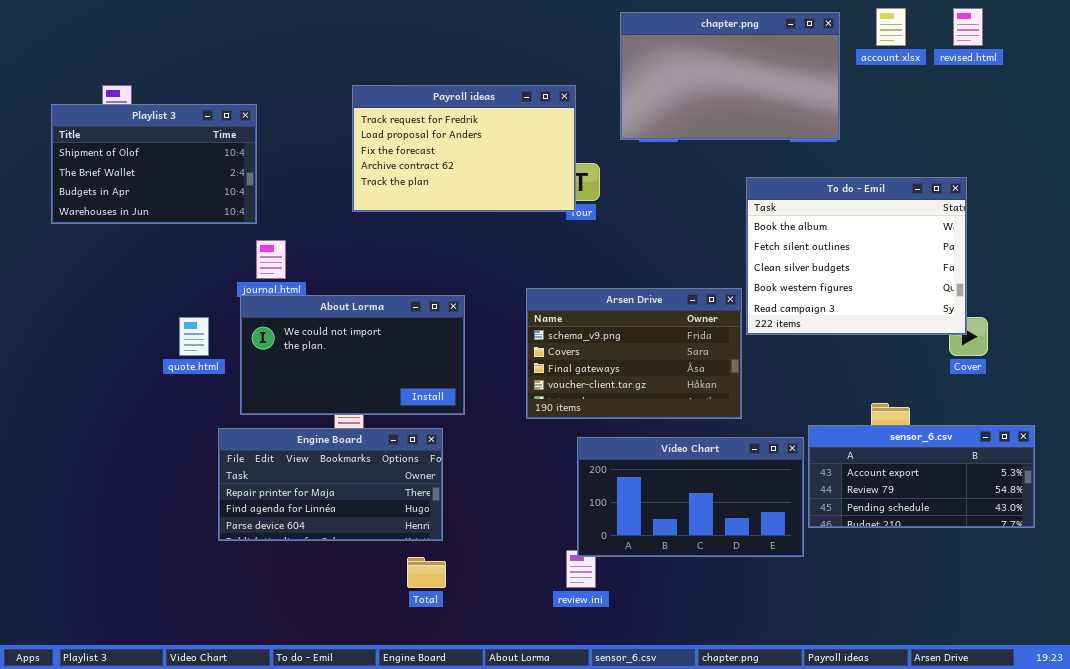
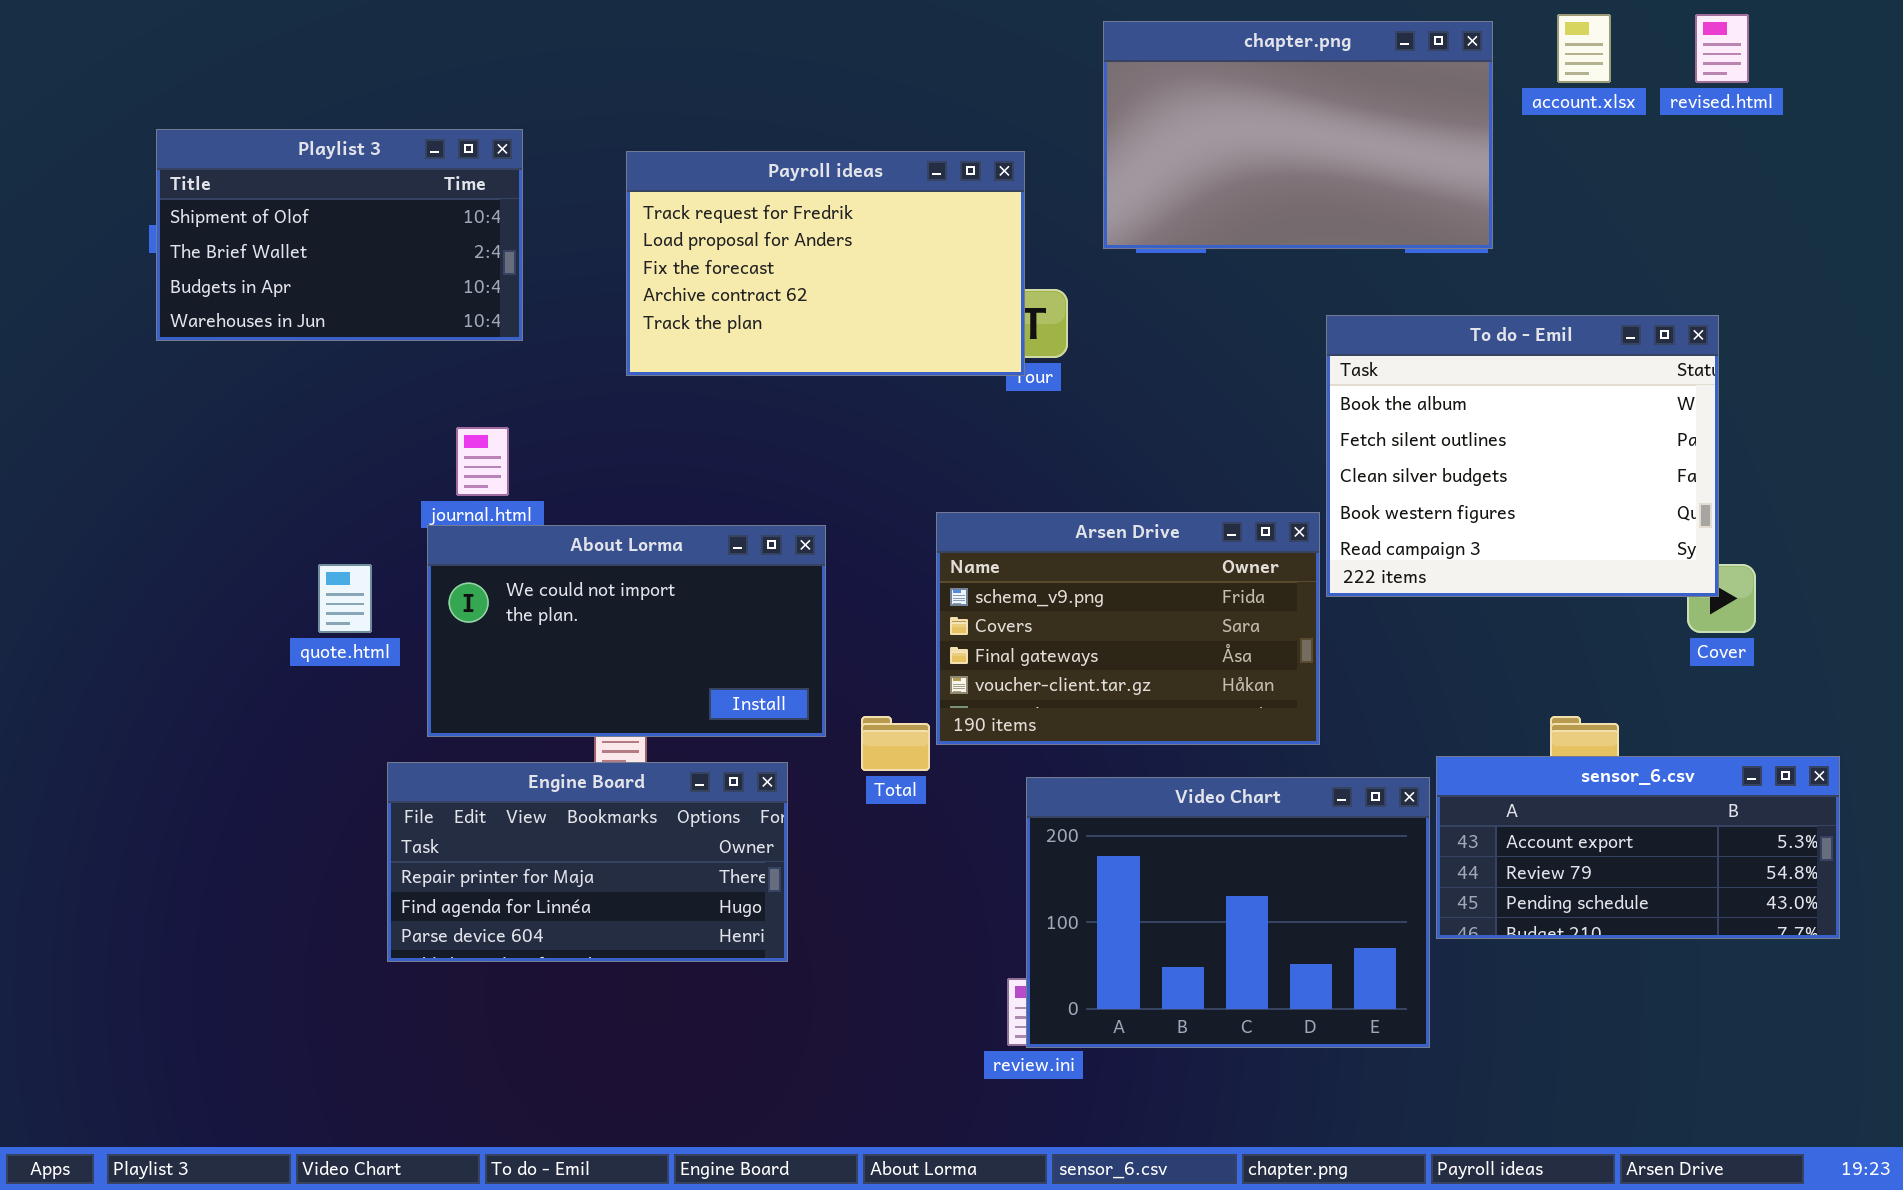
Playlist 3: [51,104,257,224] -> [156,129,523,341], moved
Video Chart: [577,437,804,557] -> [1026,777,1430,1048], resized
Total: [407,557,446,588] -> [861,716,930,771], moved

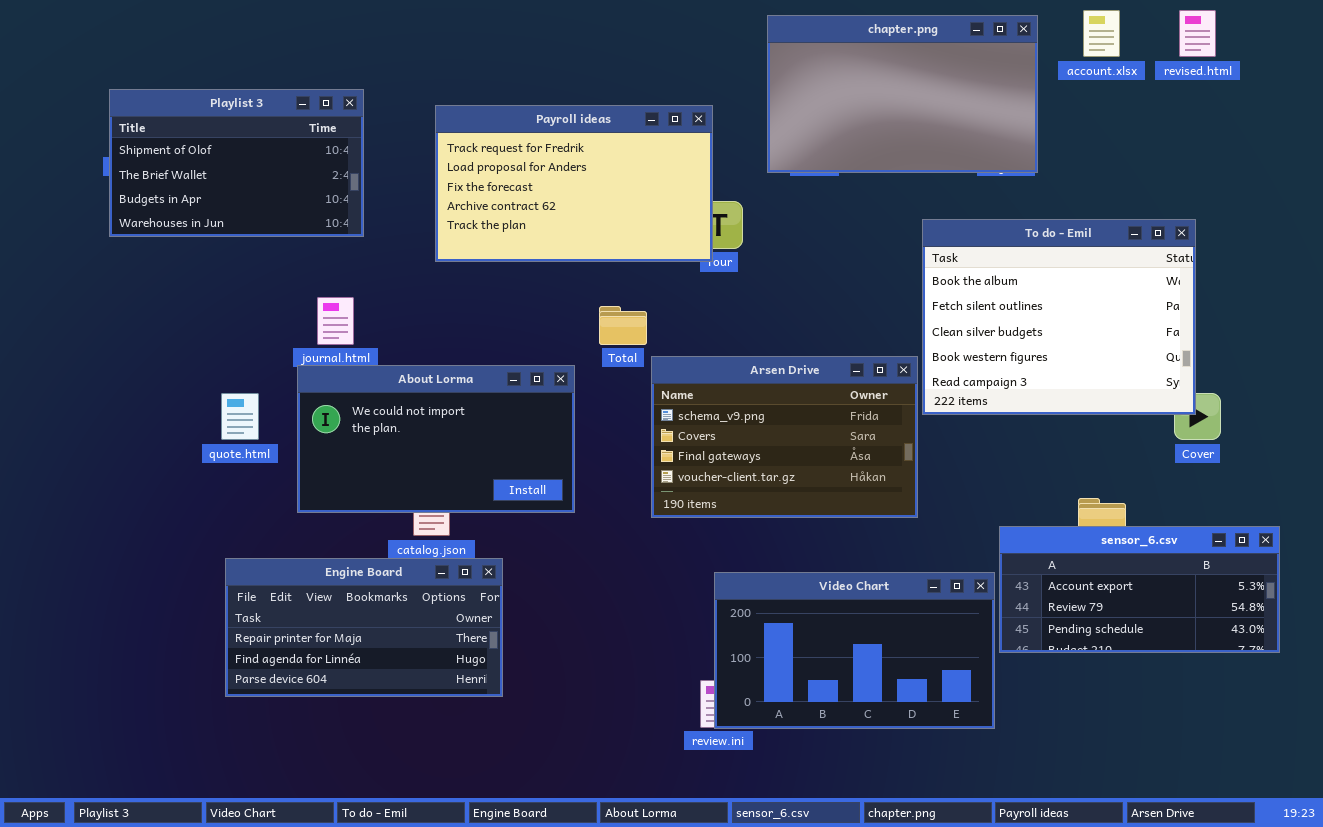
Total: [861,716,930,771] -> [599,306,647,345], moved
Engine Board: [387,762,788,962] -> [225,558,503,697], moved
Video Chart: [1026,777,1430,1048] -> [714,572,995,729], resized

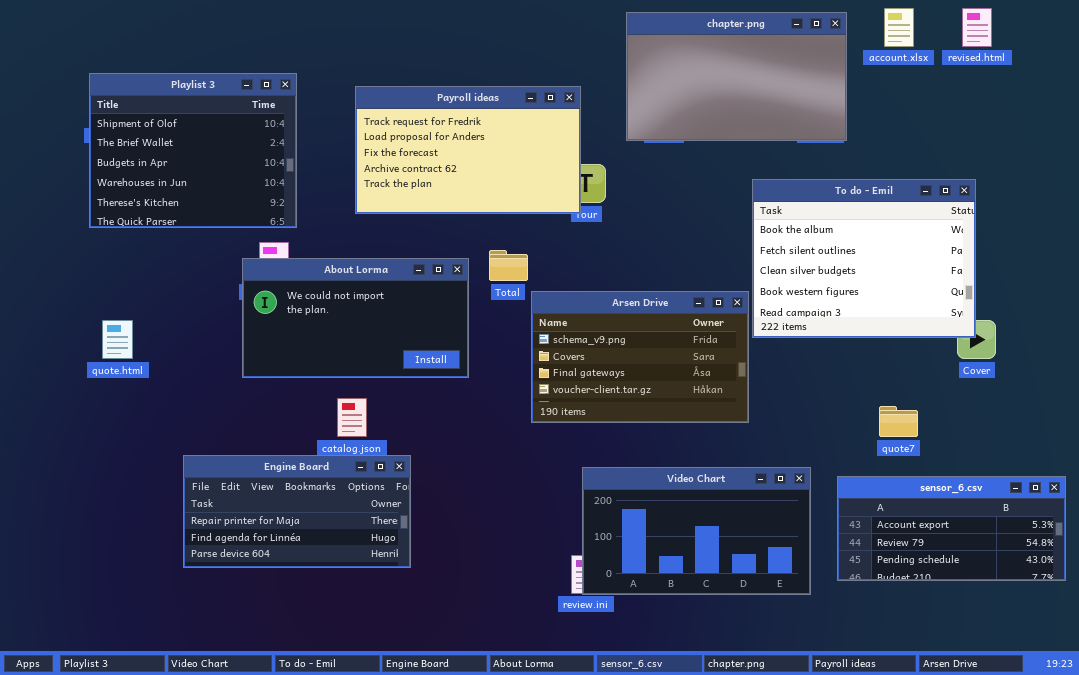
Playlist 3: [109,89,364,237] -> [89,73,297,228], resized
About Lorma: [297,365,575,513] -> [242,258,469,378], moved
quote.html: [221,393,259,440] -> [102,320,133,359], moved
sensor_6.csv: [999,526,1280,653] -> [837,476,1066,581], moved

